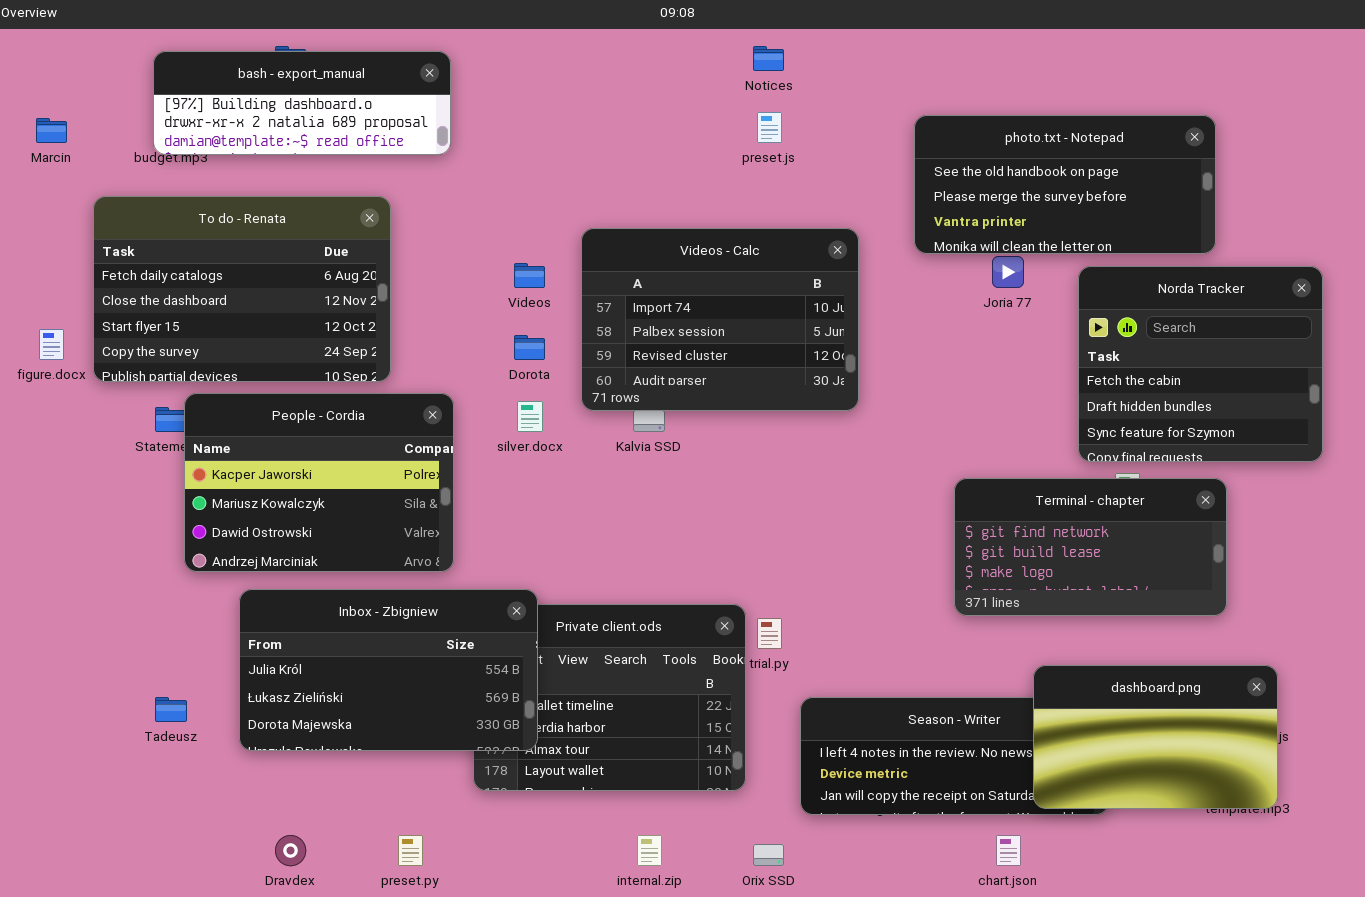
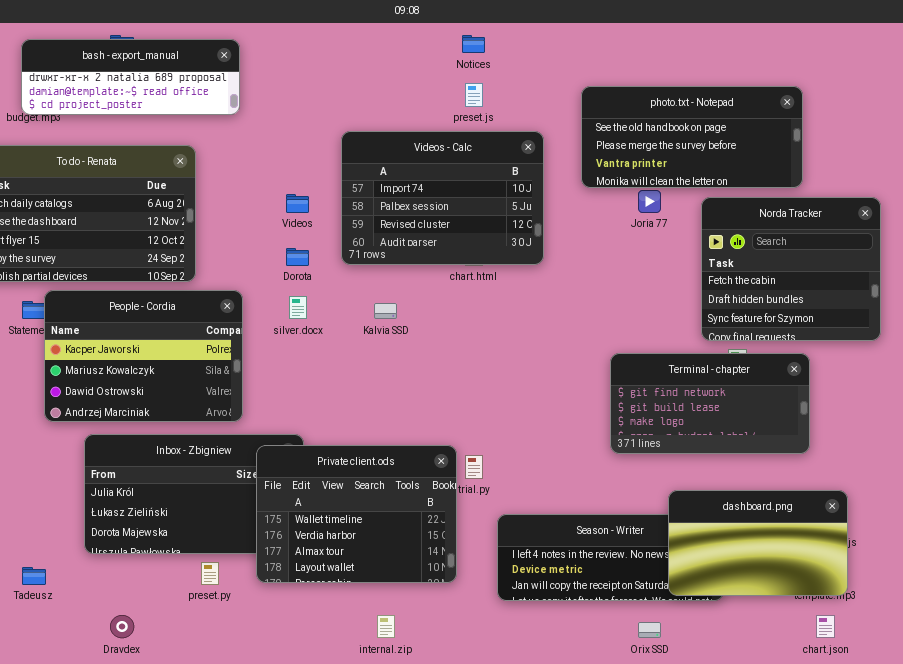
bash - export_manual: [153,51,451,155] -> [21,39,240,115], scrolled down 1 row
Videos - Calc: [581,228,859,411] -> [341,131,544,265], moved
Private client.ods: [473,604,746,791] -> [256,445,457,583], raised
Tadeusz: [155,697,187,722] -> [22,567,46,585], moved
preset.py: [398,835,423,866] -> [201,562,219,585], moved
chart.json: [996,835,1021,866] -> [816,615,835,638], moved
Orix SSD: [753,844,784,866] -> [638,622,661,638], moved

